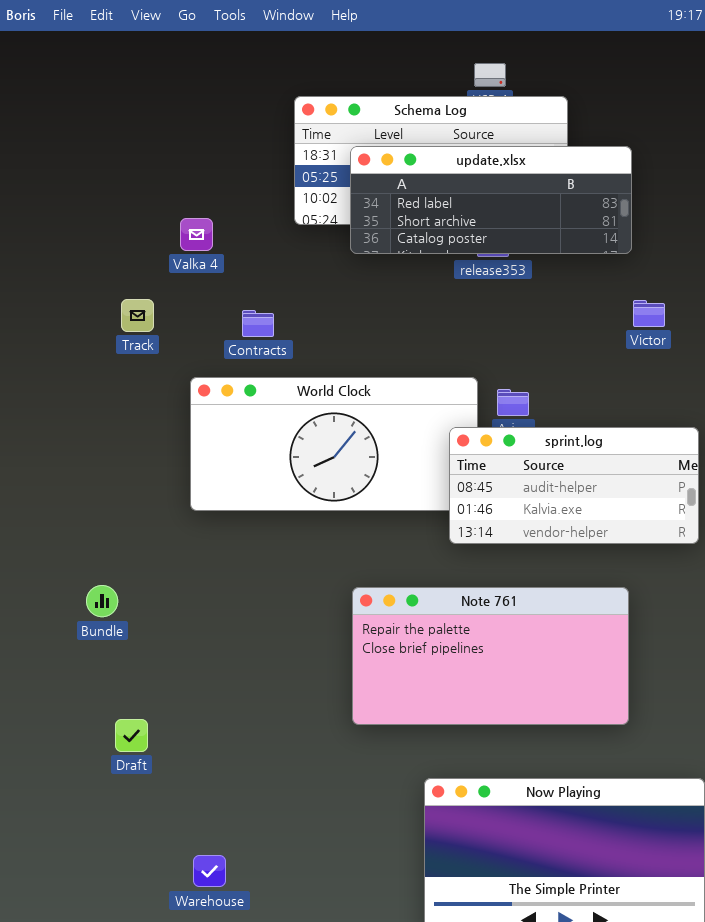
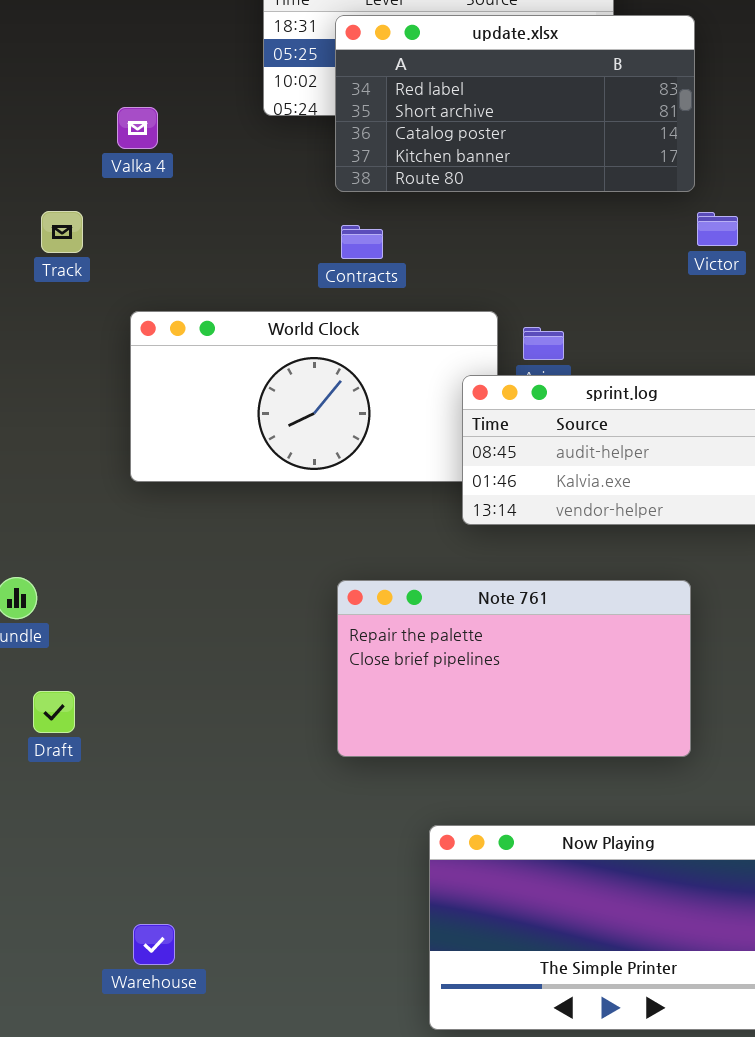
update.xlsx: [350,146,632,254] -> [335,15,695,192], resized
Contracts: [242,310,274,337] -> [341,225,383,259], moved
Draft: [115,719,148,752] -> [33,691,75,733], moved

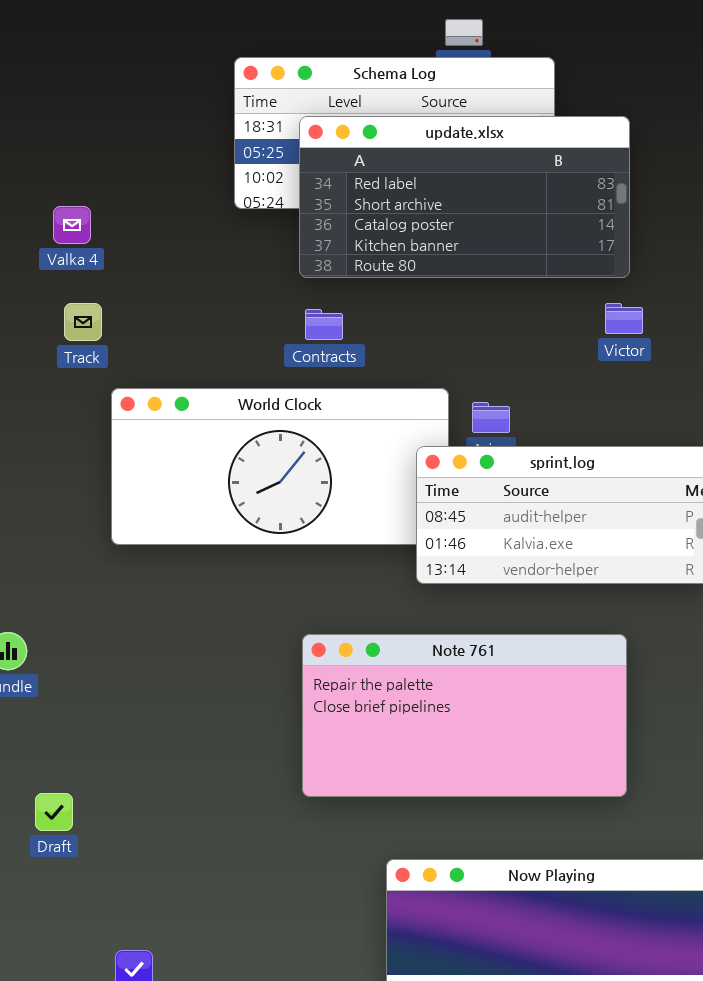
Valka 4: [117,107,158,149] -> [53,206,91,244], moved
Track: [41,211,83,253] -> [64,303,102,341], moved
Victor: [697,212,738,246] -> [605,303,643,334], moved
Draft: [33,691,75,733] -> [35,793,73,831], moved

